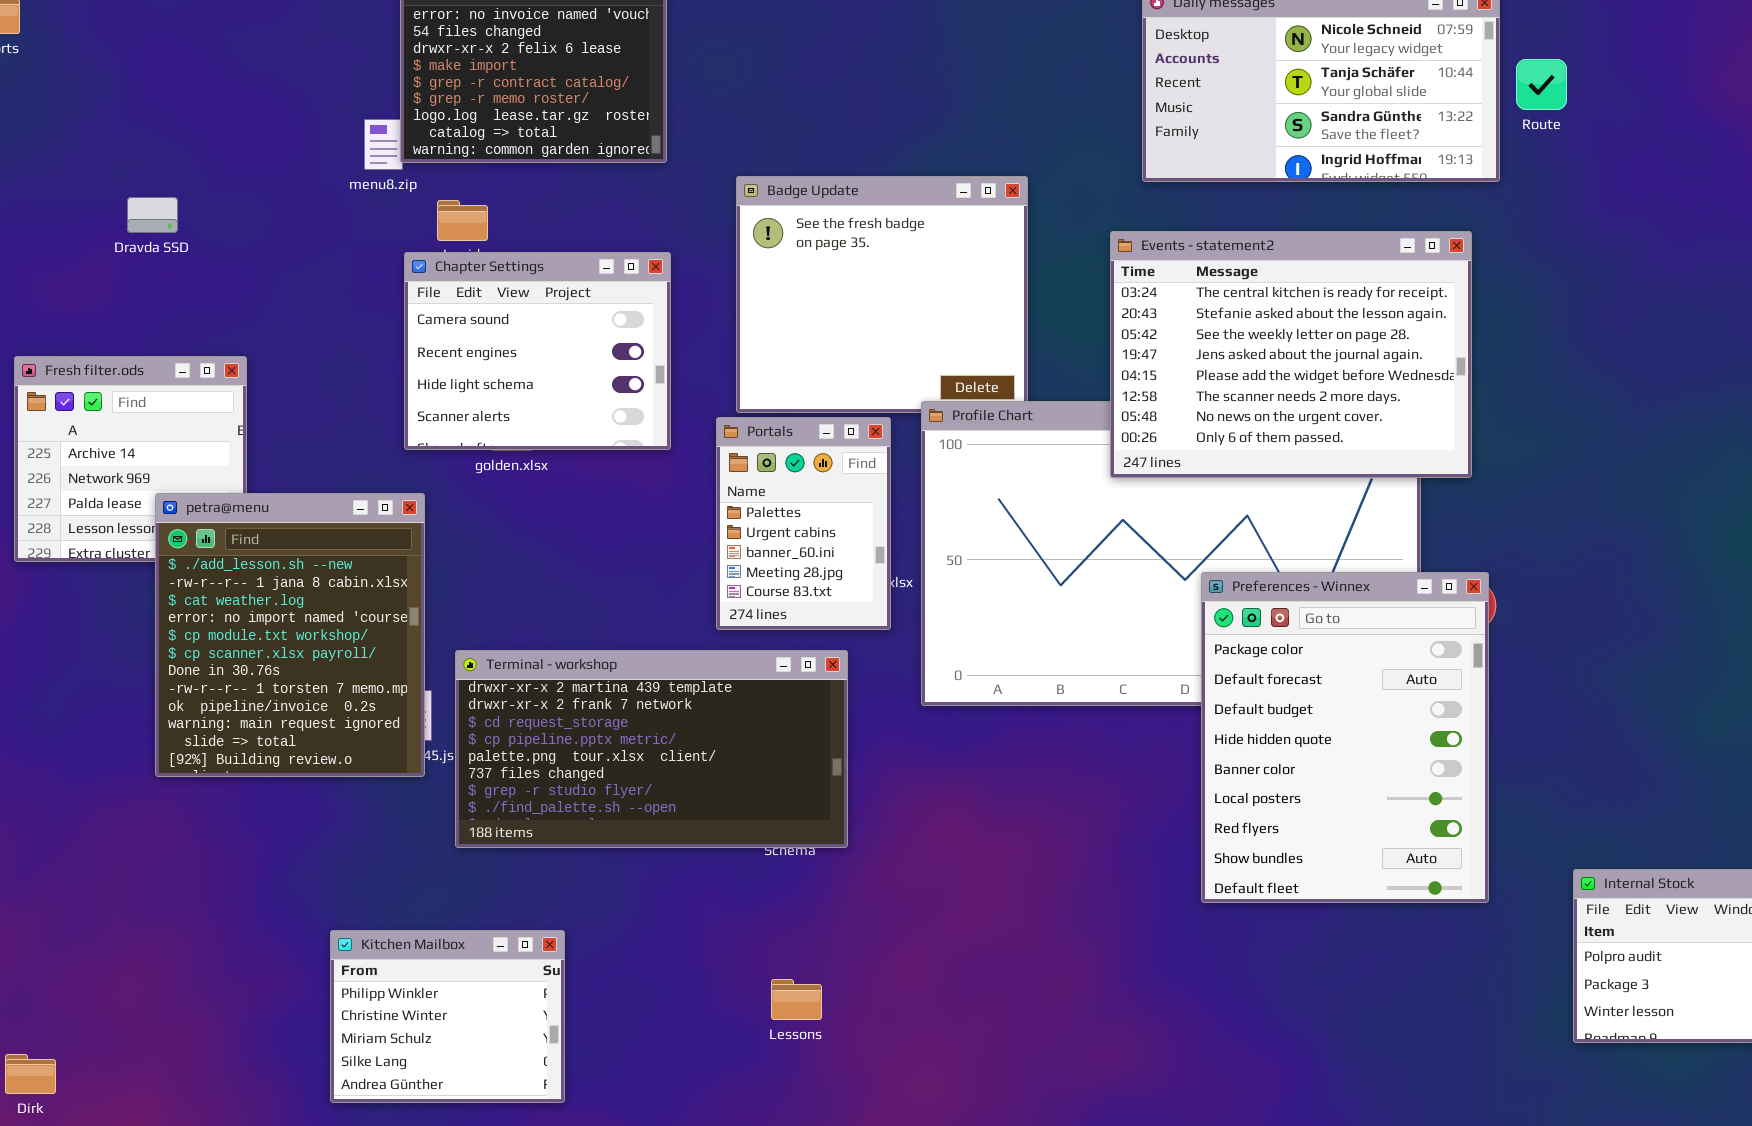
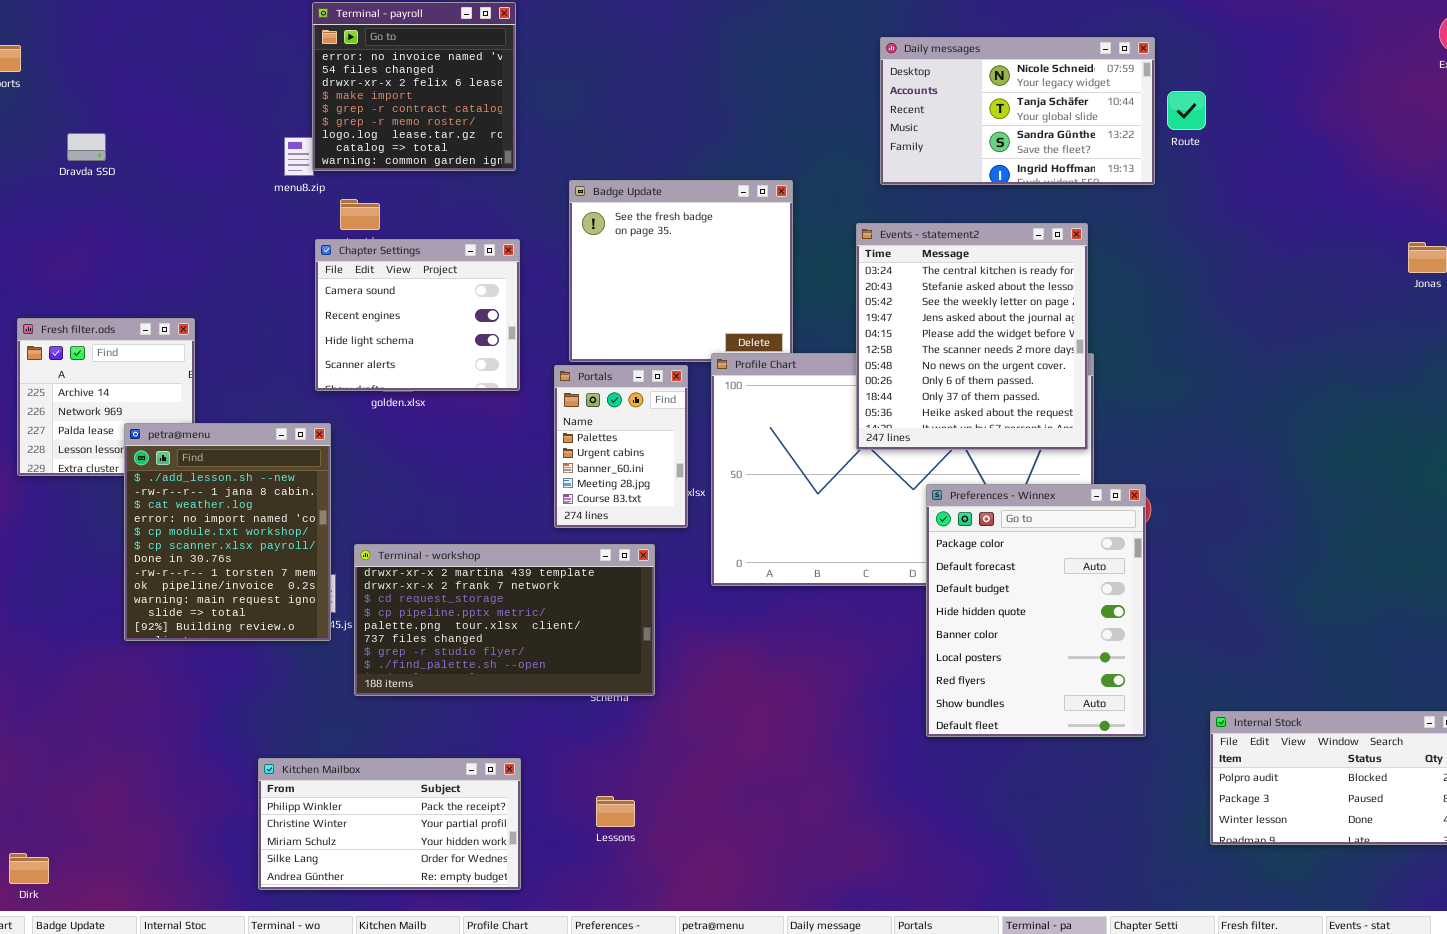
Dravda SSD: [127,197,178,233] -> [67,133,106,161], moved
Events - statement2: [1110,231,1472,478] -> [856,223,1088,450], resized
Kitchen Mailbox: [330,930,565,1103] -> [258,758,521,890], resized

